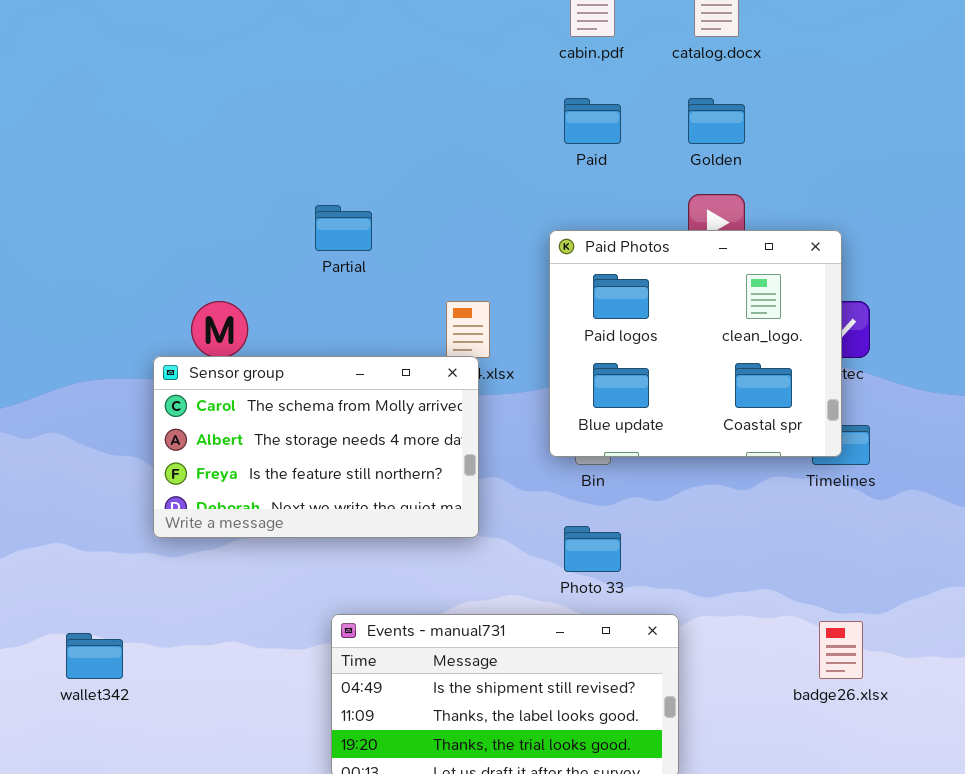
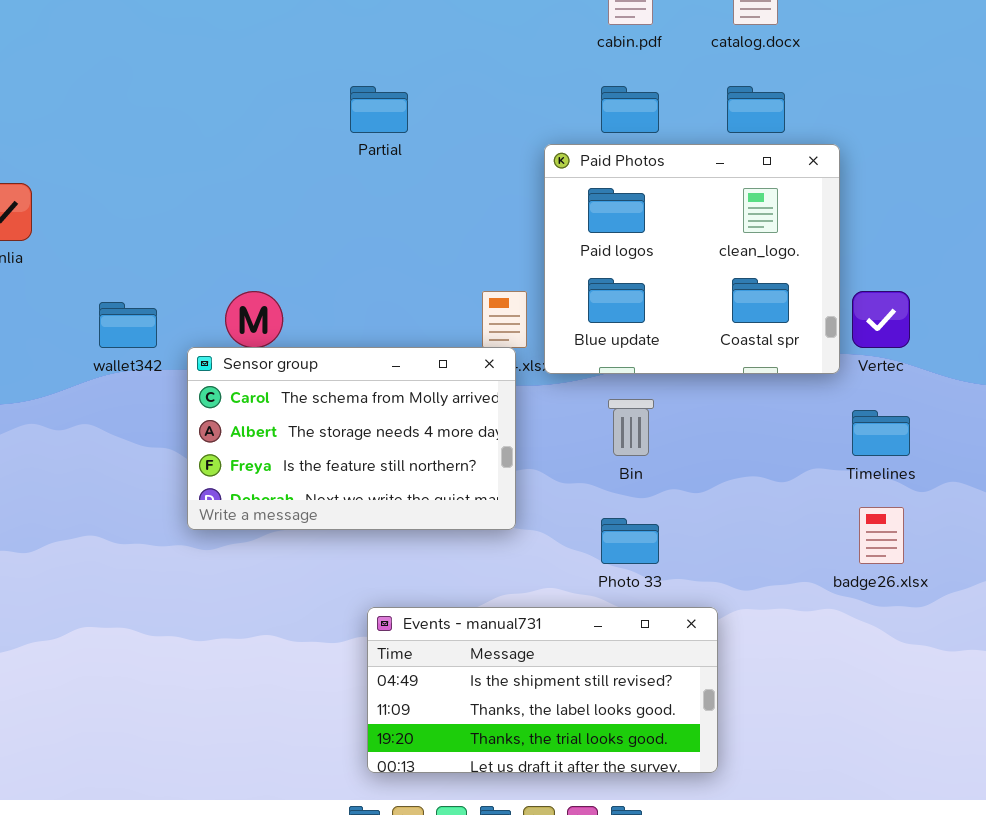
Partial: [315,205,372,251] -> [350,86,408,133], moved
Paid Photos: [549,230,842,457] -> [544,144,840,374], moved
badge26.xlsx: [819,621,863,679] -> [859,507,904,564], moved
wallet342: [66,633,123,679] -> [99,302,157,348], moved

